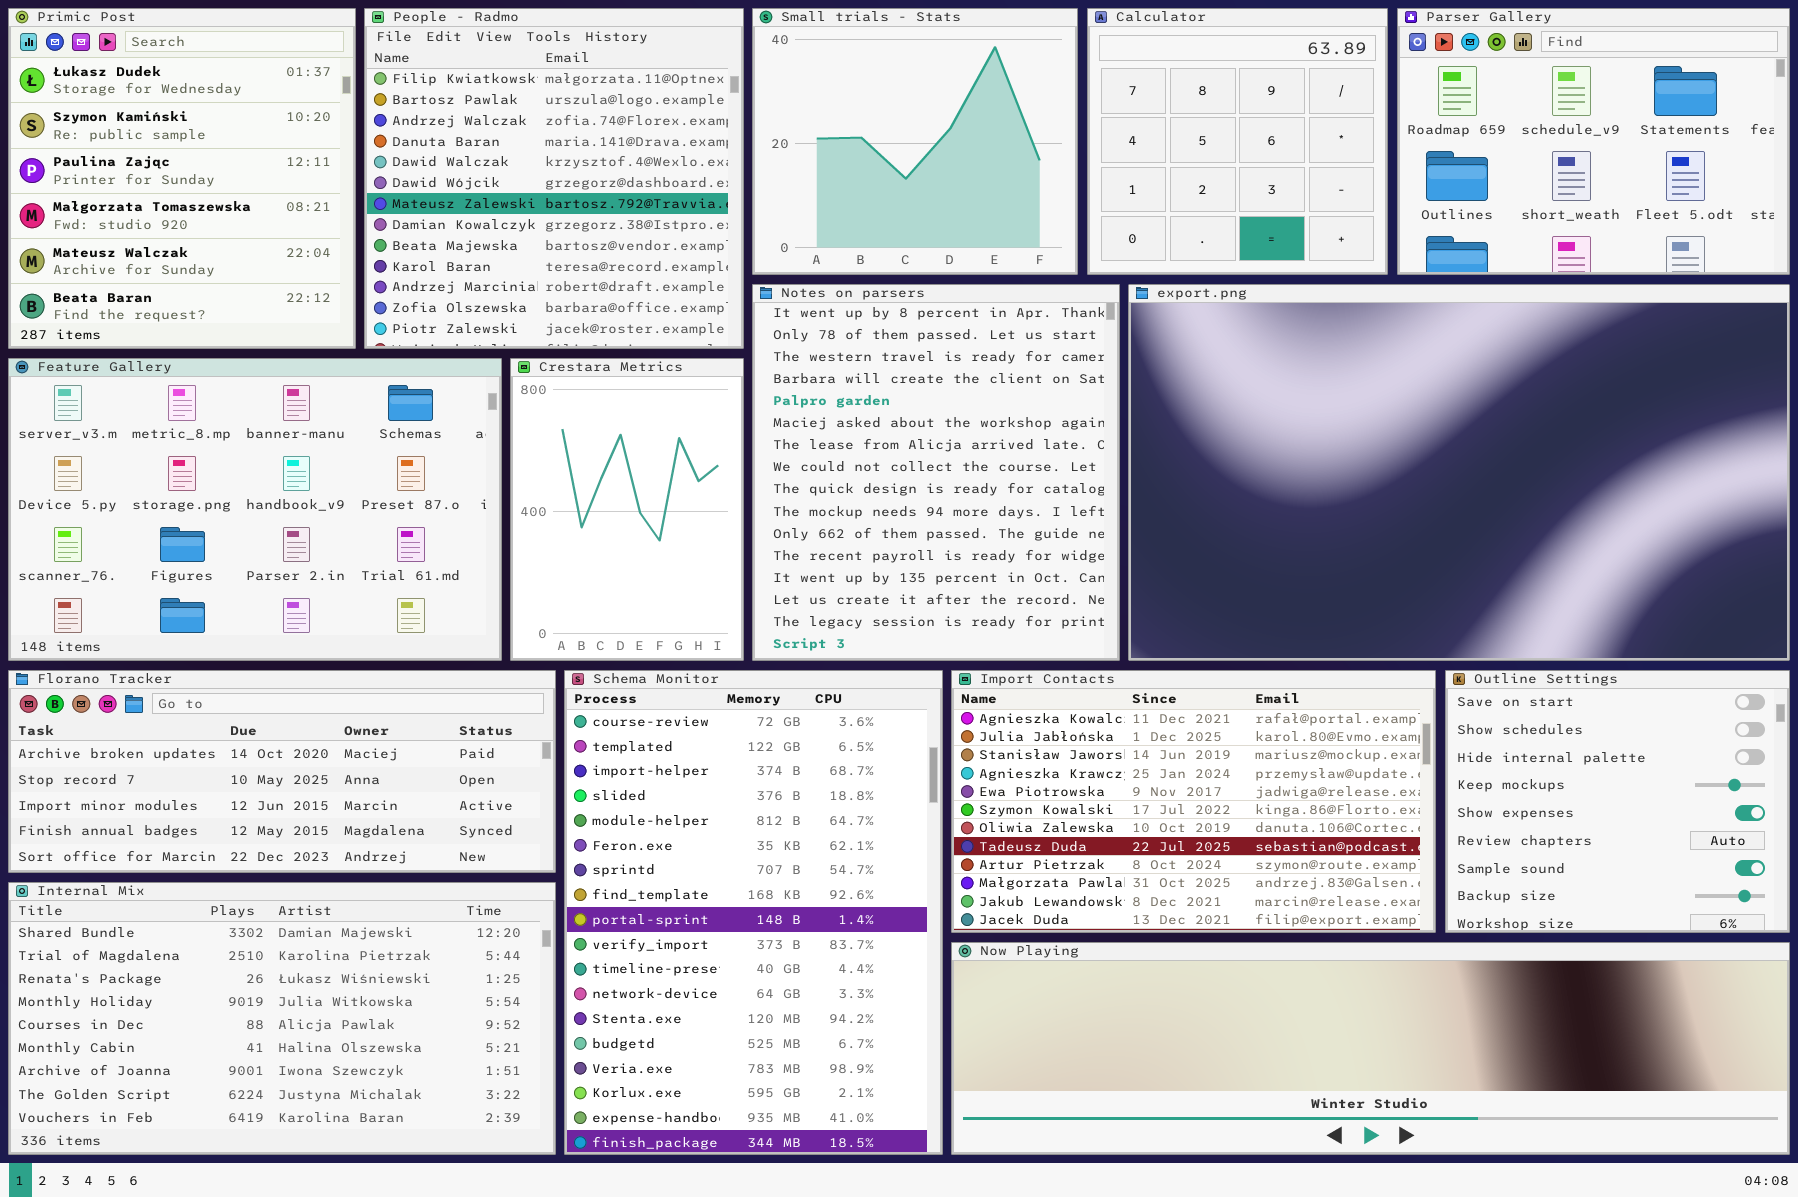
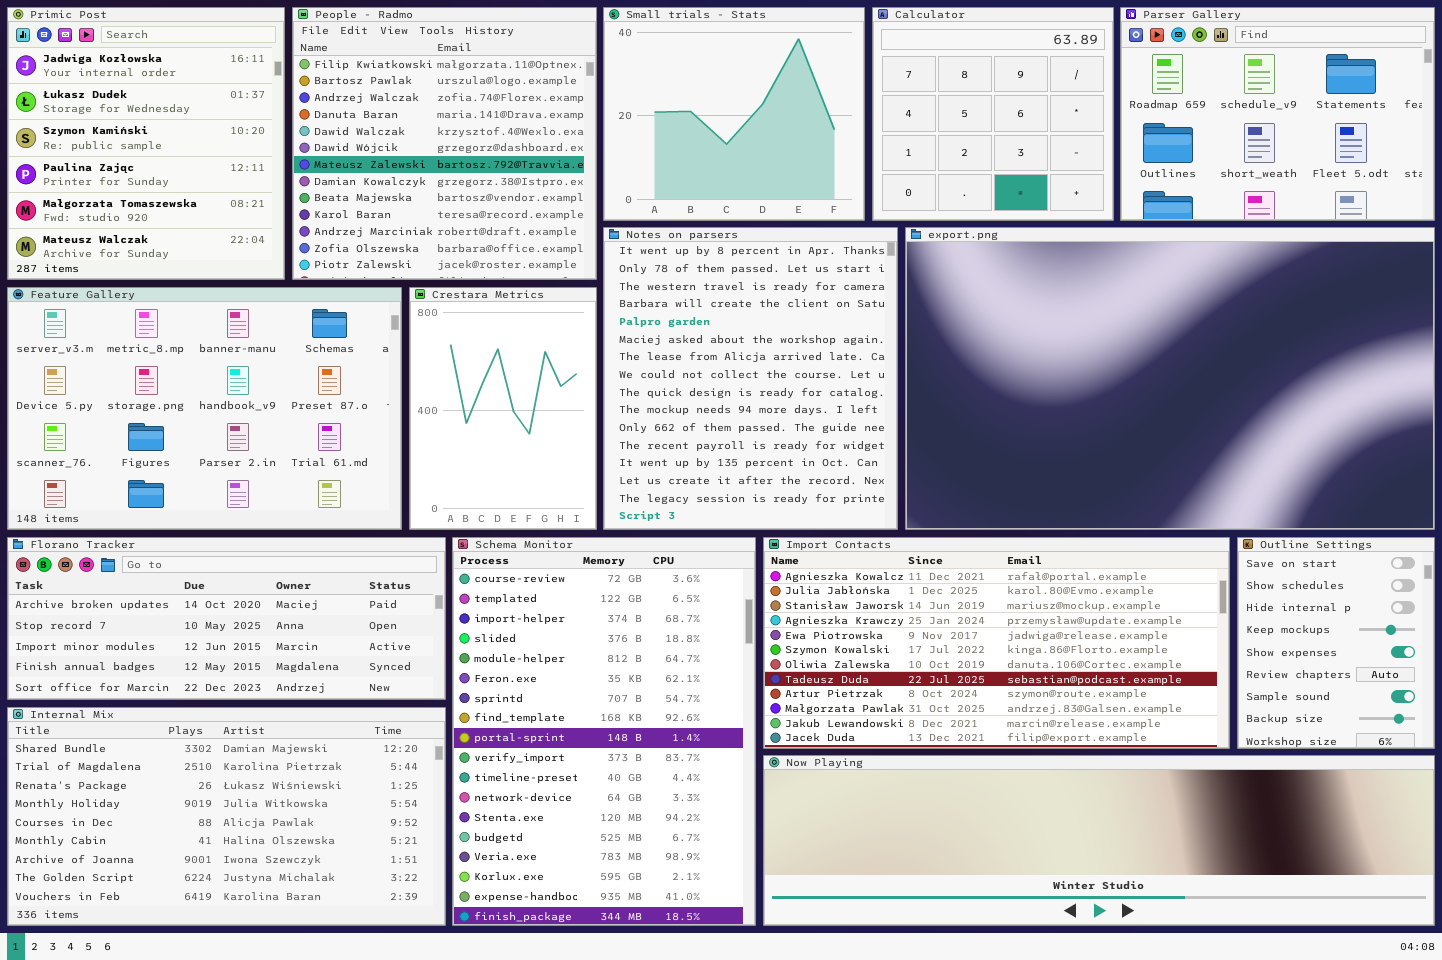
Primic Post: [8,8,356,349] -> [7,7,285,280], scrolled up 1 row
Import Contacts: [951,670,1436,933] -> [763,537,1230,749], resized
Outline Settings: [1445,670,1790,933] -> [1237,537,1435,749], resized

